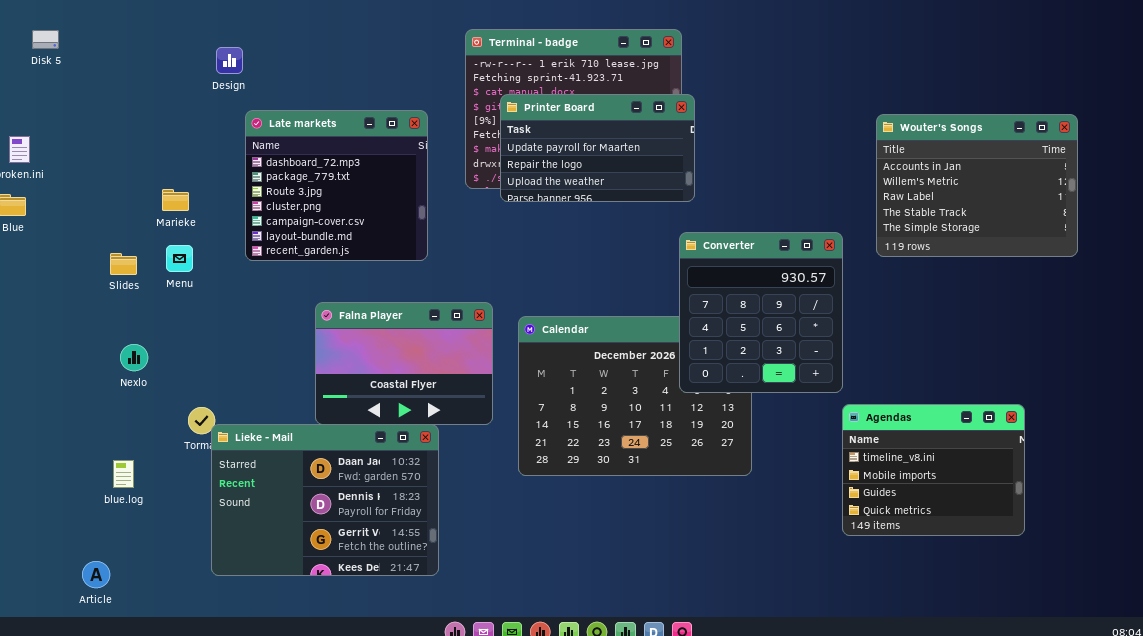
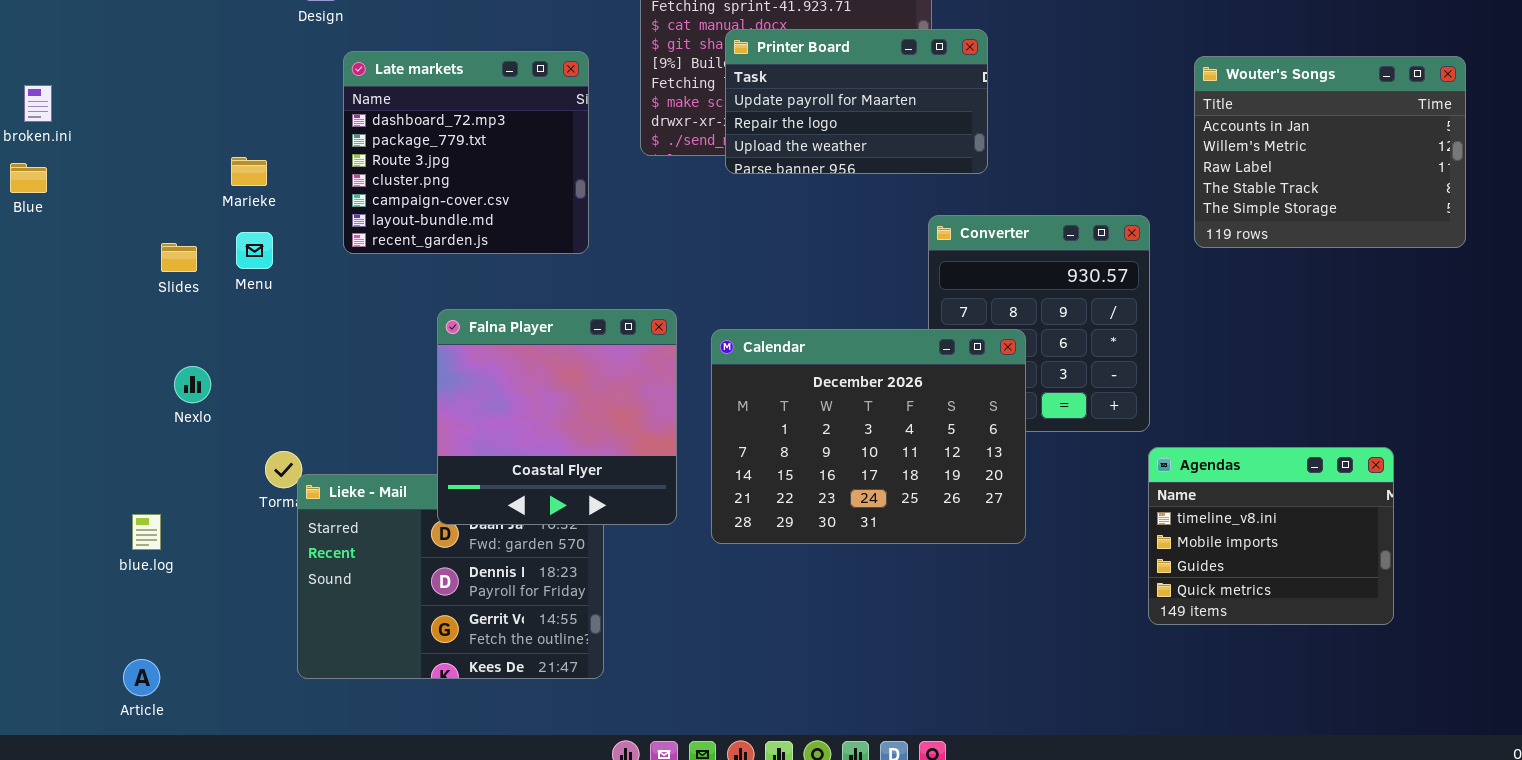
Printer Board: [500,94,695,202] -> [725,29,988,174], moved
Falna Player: [315,302,493,425] -> [437,309,677,525], resized
Calendar: [518,316,752,476] -> [711,329,1026,544], raised
blue.log: [113,460,134,488] -> [132,514,161,550], moved

